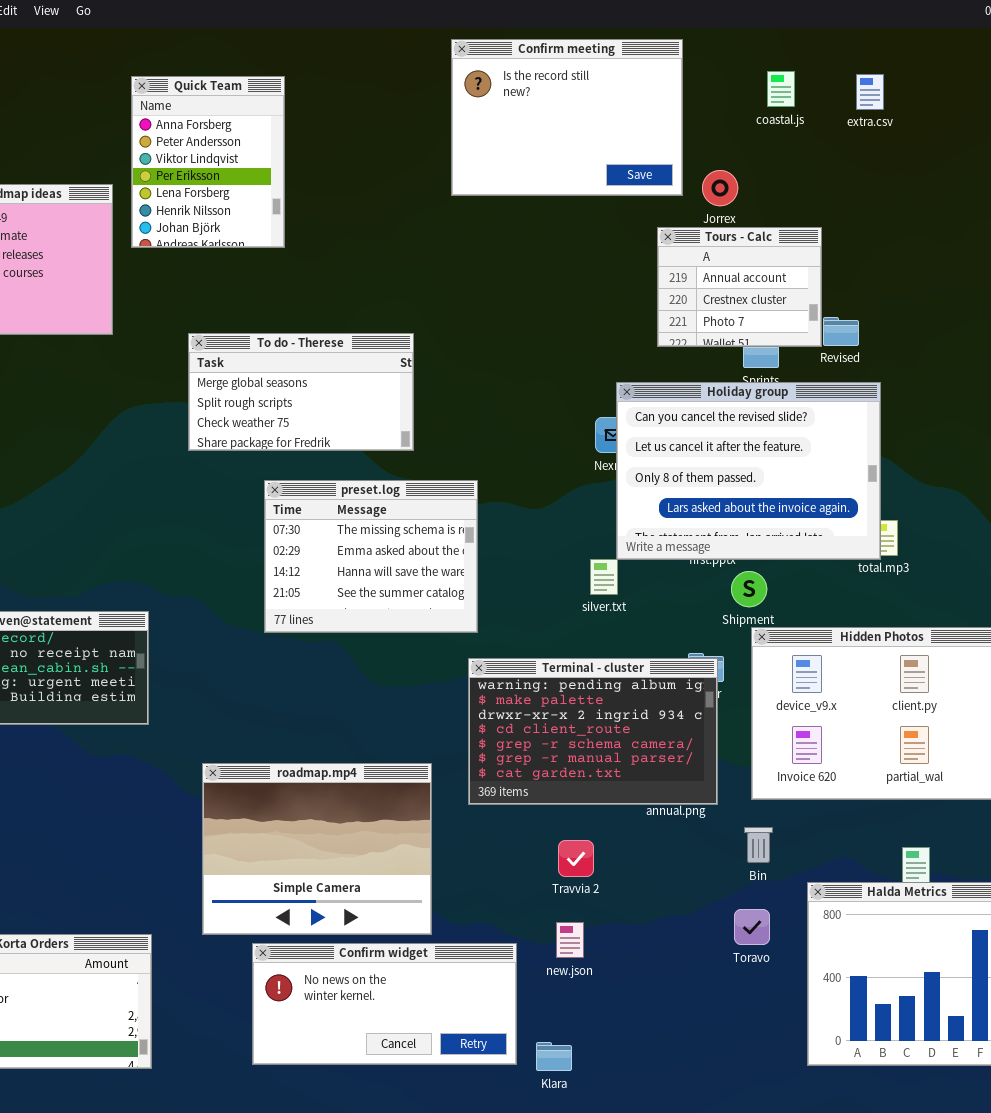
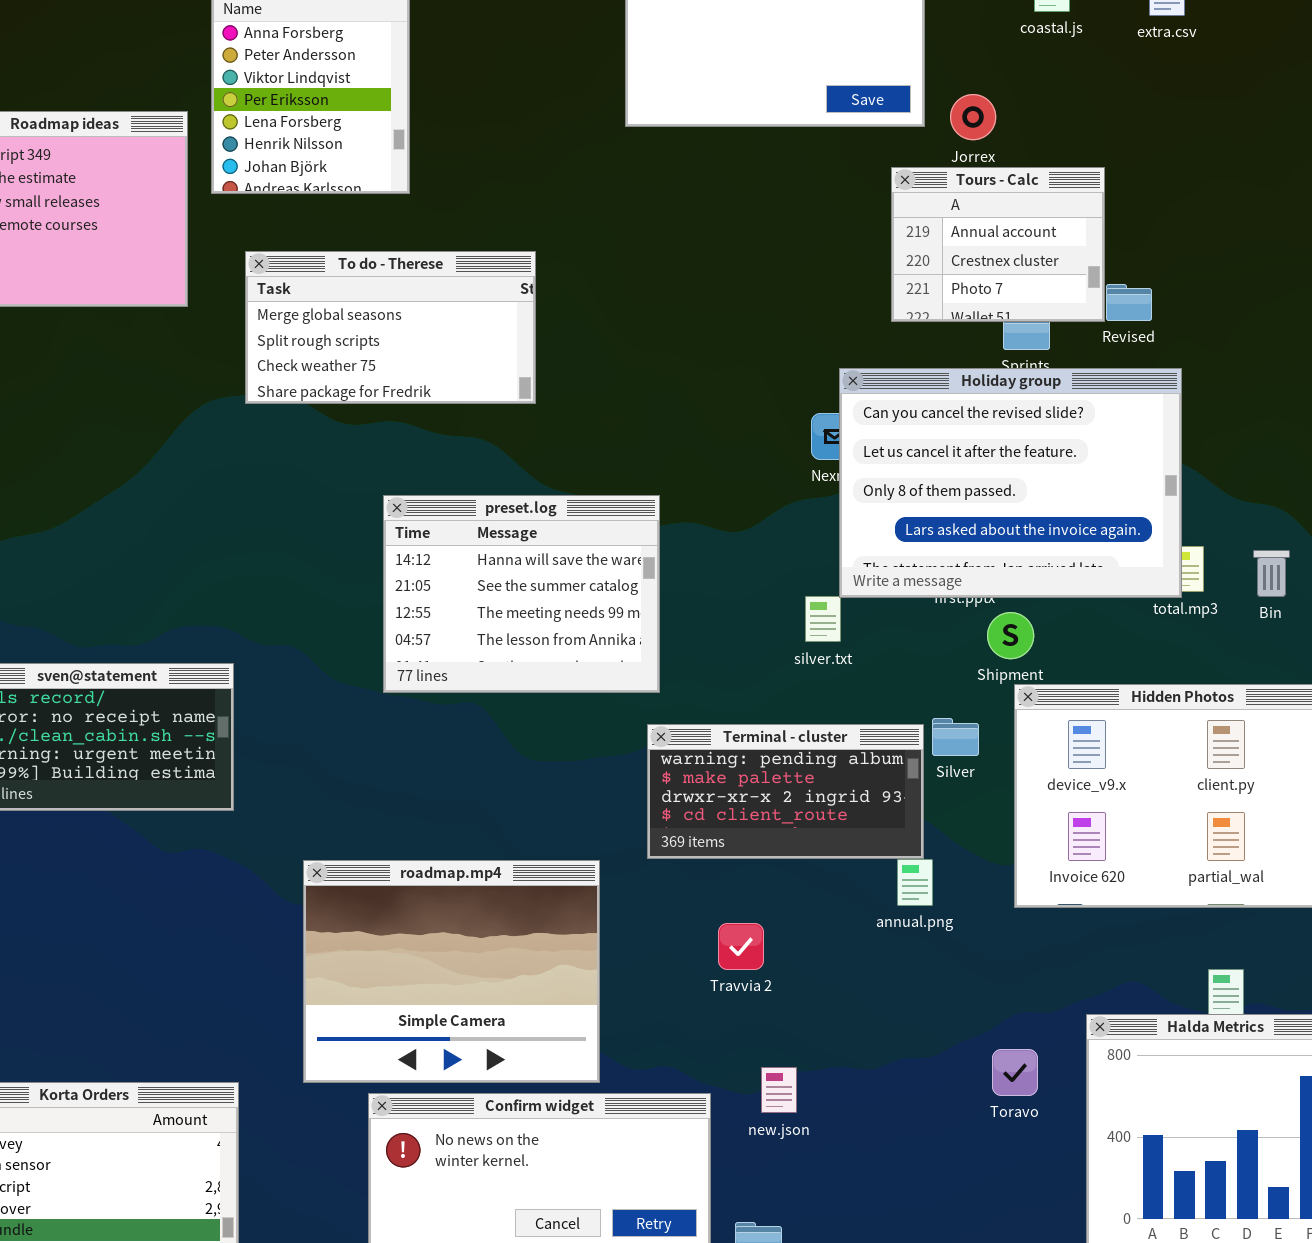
To do - Therese: [188,333,414,451] -> [245,251,536,404], moved
preset.log: [264,480,478,633] -> [383,495,660,693], scrolled down 2 rows
Terminal - cluster: [468,658,718,805] -> [647,724,924,859], resized
Bin: [744,827,773,863] -> [1253,550,1290,597], moved
Travvia 2: [558,840,594,877] -> [718,923,764,970], moved

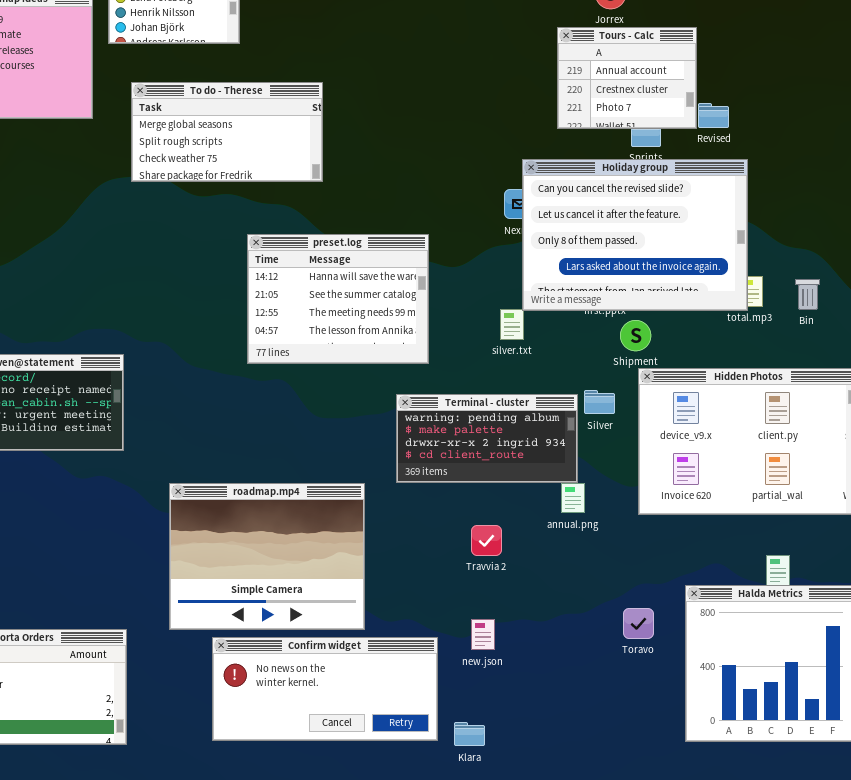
preset.log: [383,495,660,693] -> [247,234,429,364], moved
Travvia 2: [718,923,764,970] -> [471,525,502,556], moved

